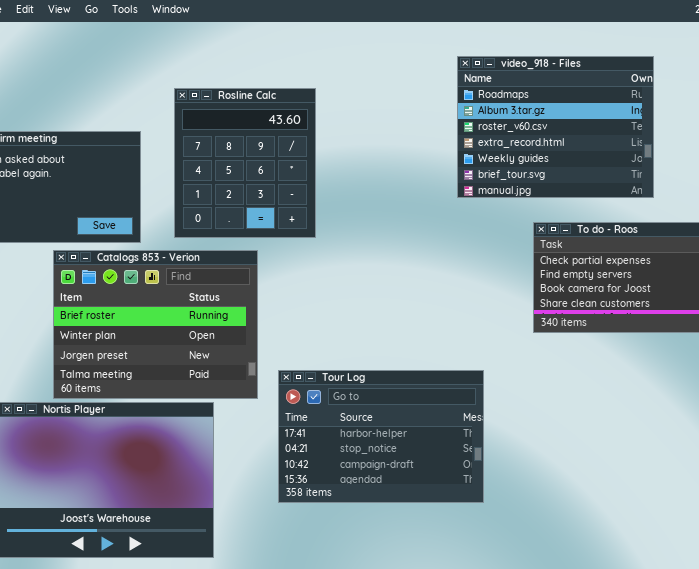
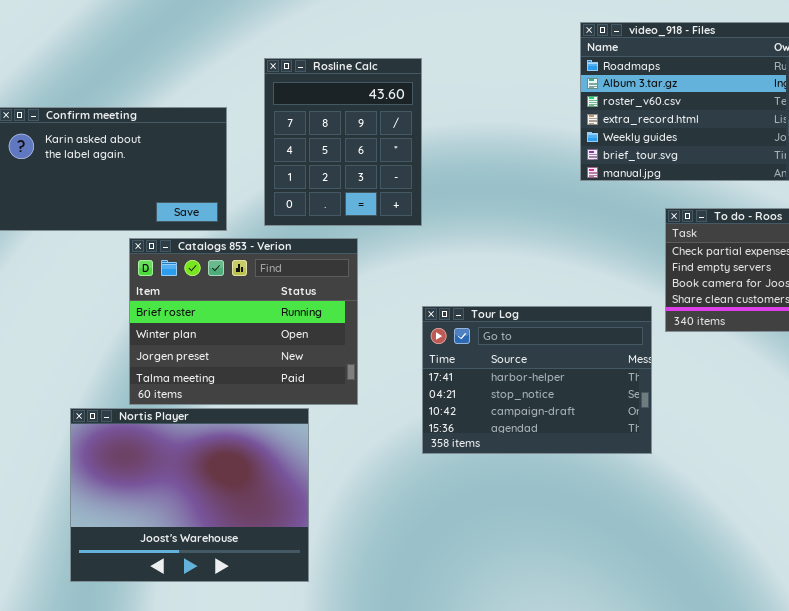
Tour Log: [278,370,484,503] -> [422,306,652,454], moved

